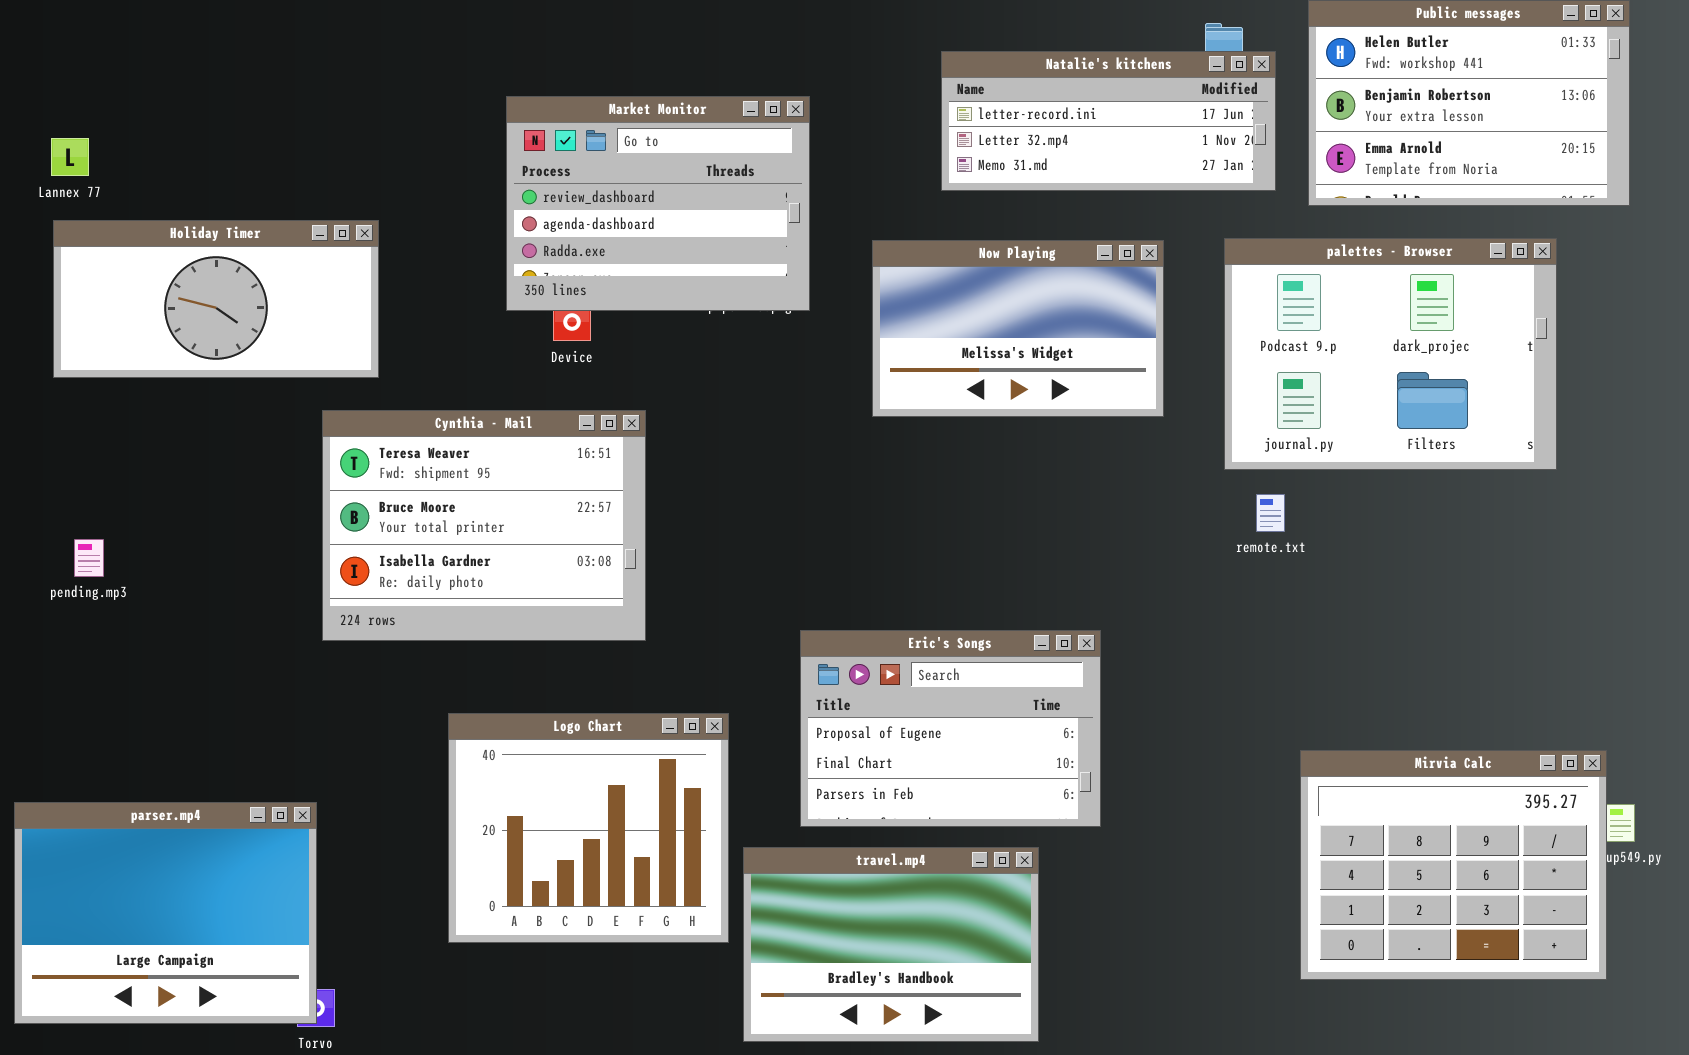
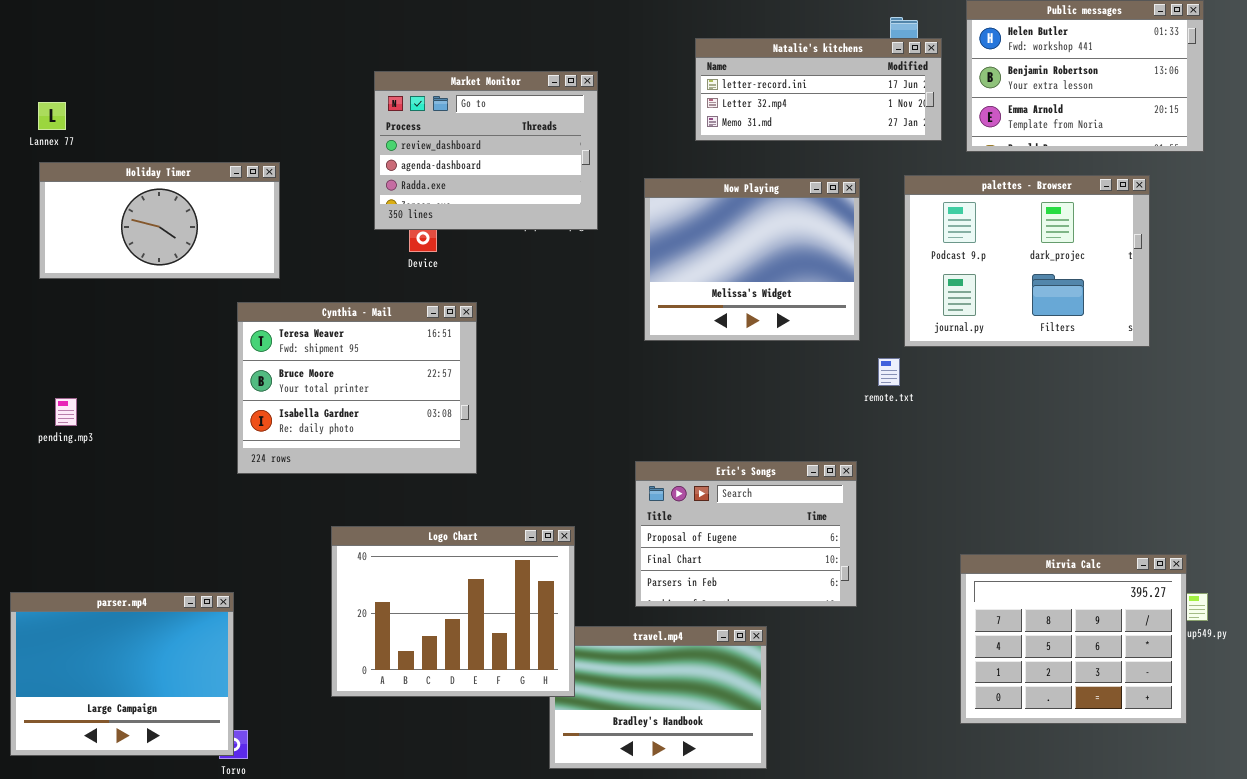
Now Playing: [872,240,1164,417] -> [644,178,860,341], resized
remote.txt: [1256,494,1285,532] -> [878,358,900,386], moved
Eric's Songs: [800,630,1101,827] -> [635,461,857,607], moved
Logo Chart: [448,713,729,943] -> [331,526,575,697], resized

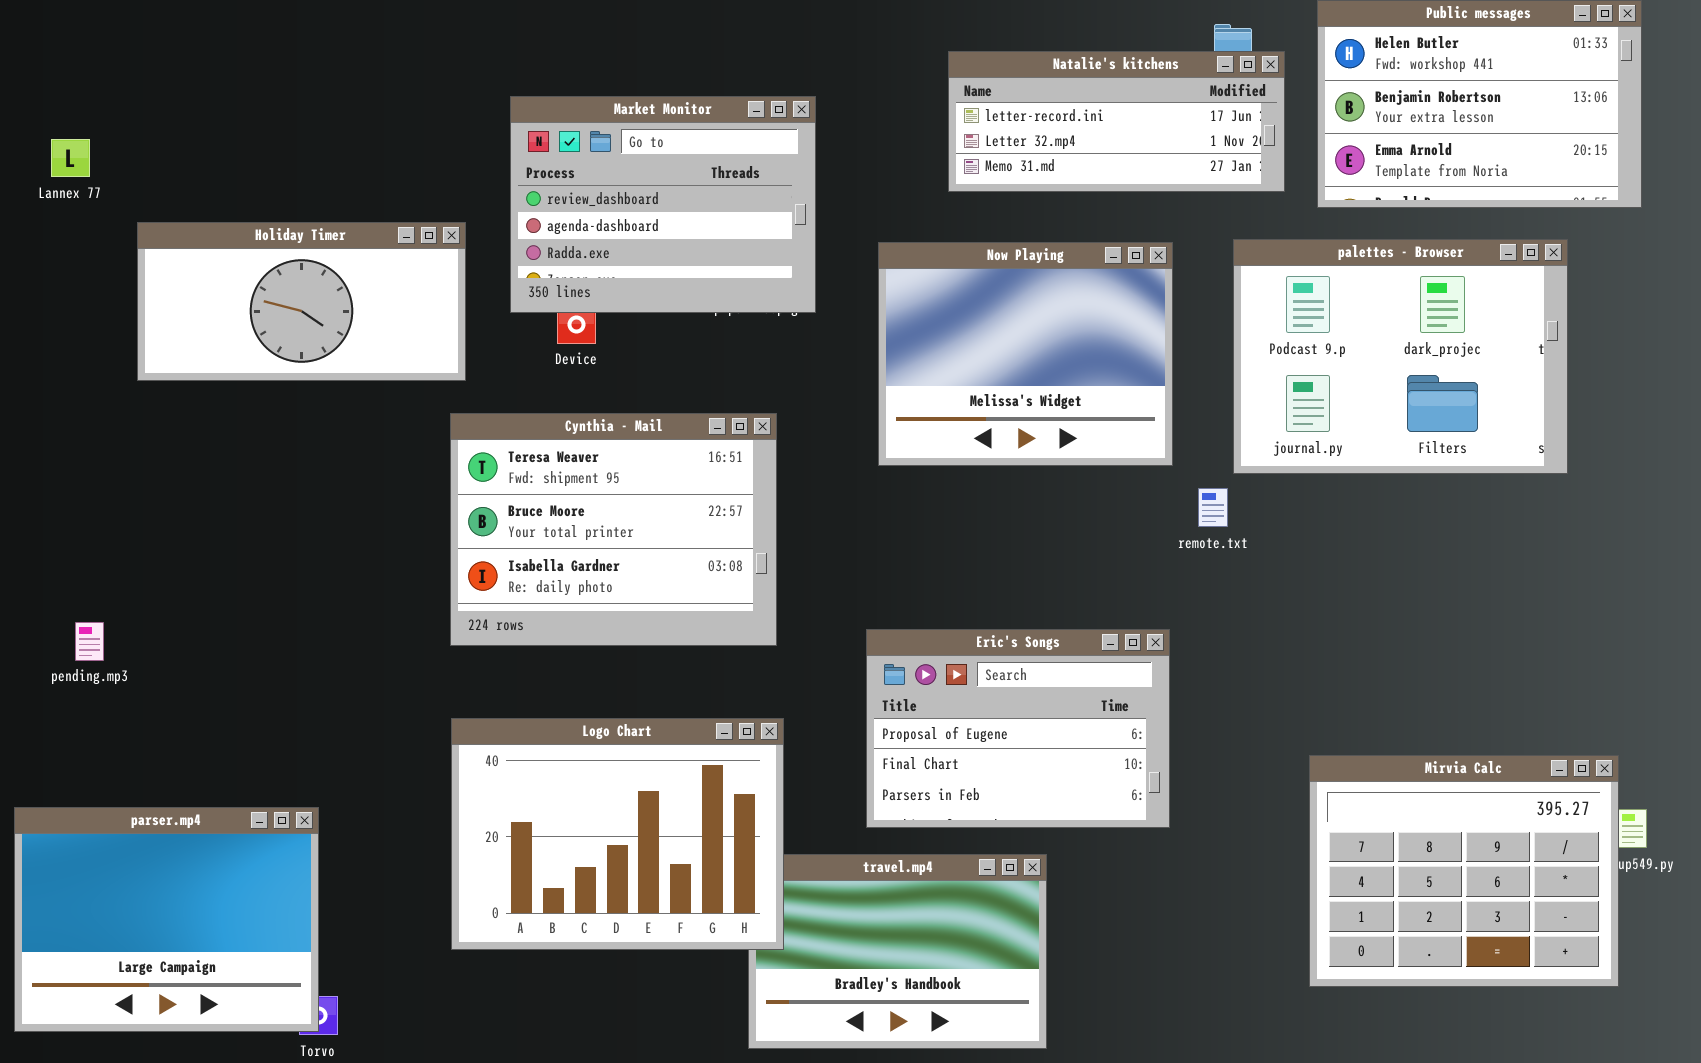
Holiday Timer: [39,162,280,279] -> [137,222,466,381], moved
Cynthia - Mail: [237,302,477,474] -> [450,413,777,646], moved
pending.mp3: [55,398,77,426] -> [75,622,104,661], moved

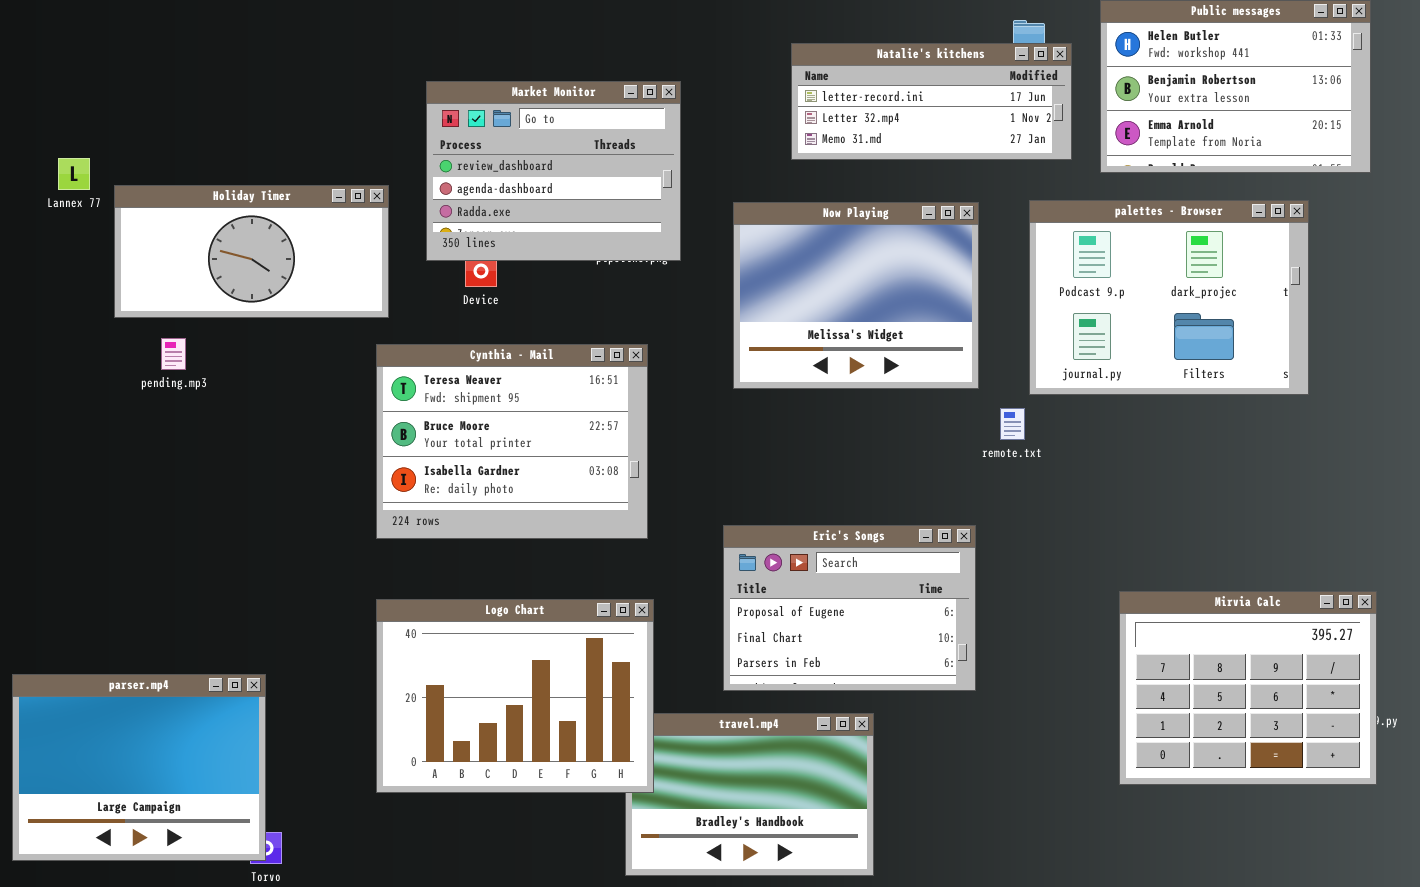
Lannex 77: [51,139,90,177] -> [58,158,90,190], moved
pending.mp3: [75,622,104,661] -> [161,338,186,370], moved
Mirvia Calc: [1309,755,1619,987] -> [1119,591,1377,785], moved

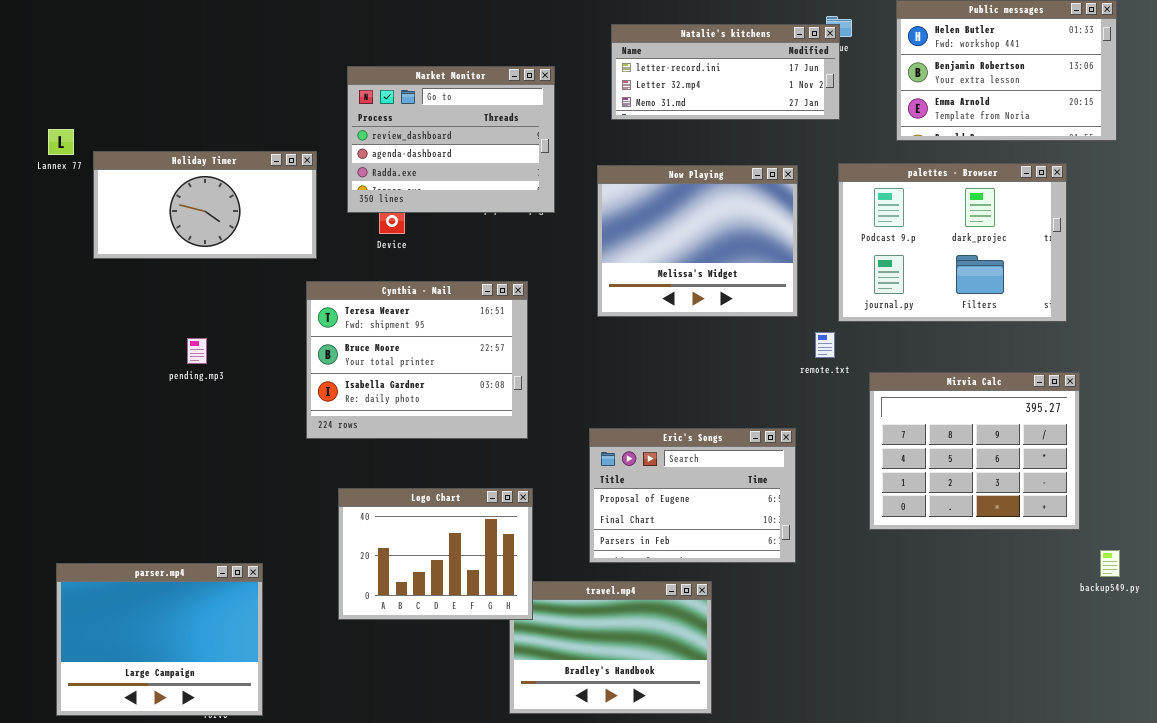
Natalie's kitchens: [791,43,1072,160] -> [611,24,840,120], moved
pending.mp3: [161,338,186,370] -> [187,338,207,364], moved
Mirvia Calc: [1119,591,1377,785] -> [869,372,1080,530], moved
Logo Chart: [376,599,654,793] -> [338,488,533,620], resized
parser.mp4: [12,674,266,861] -> [56,563,263,716], moved

